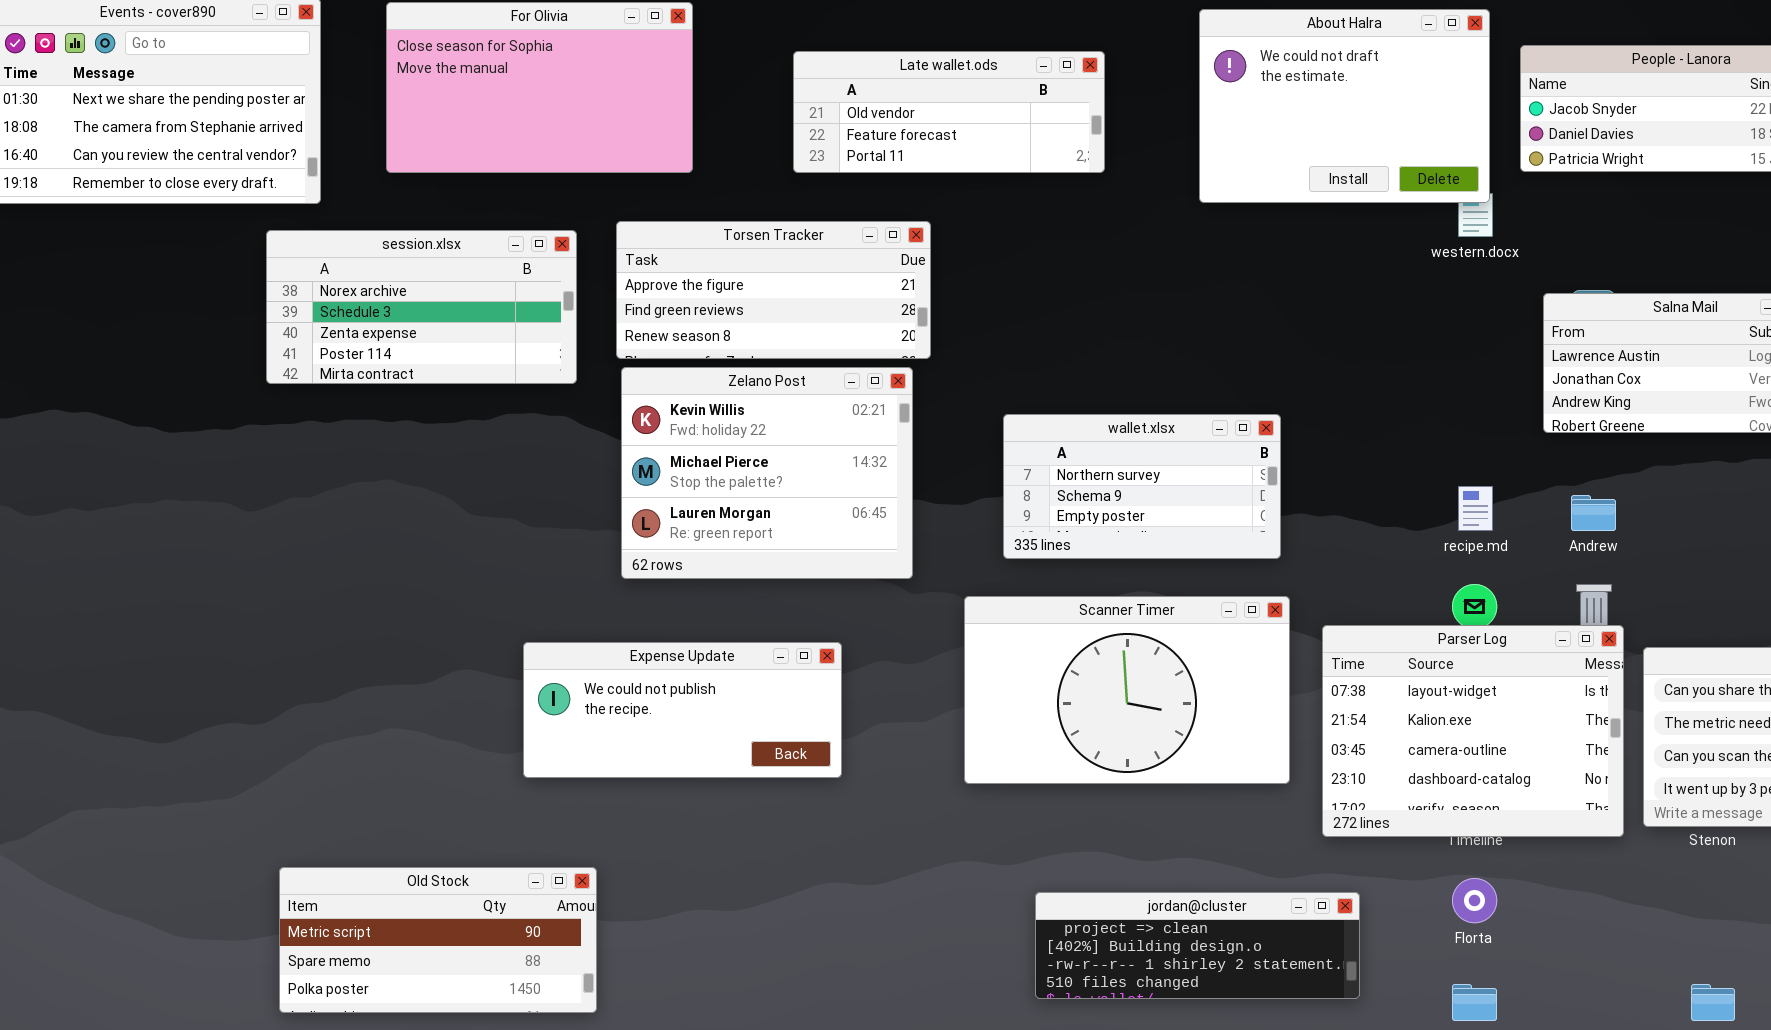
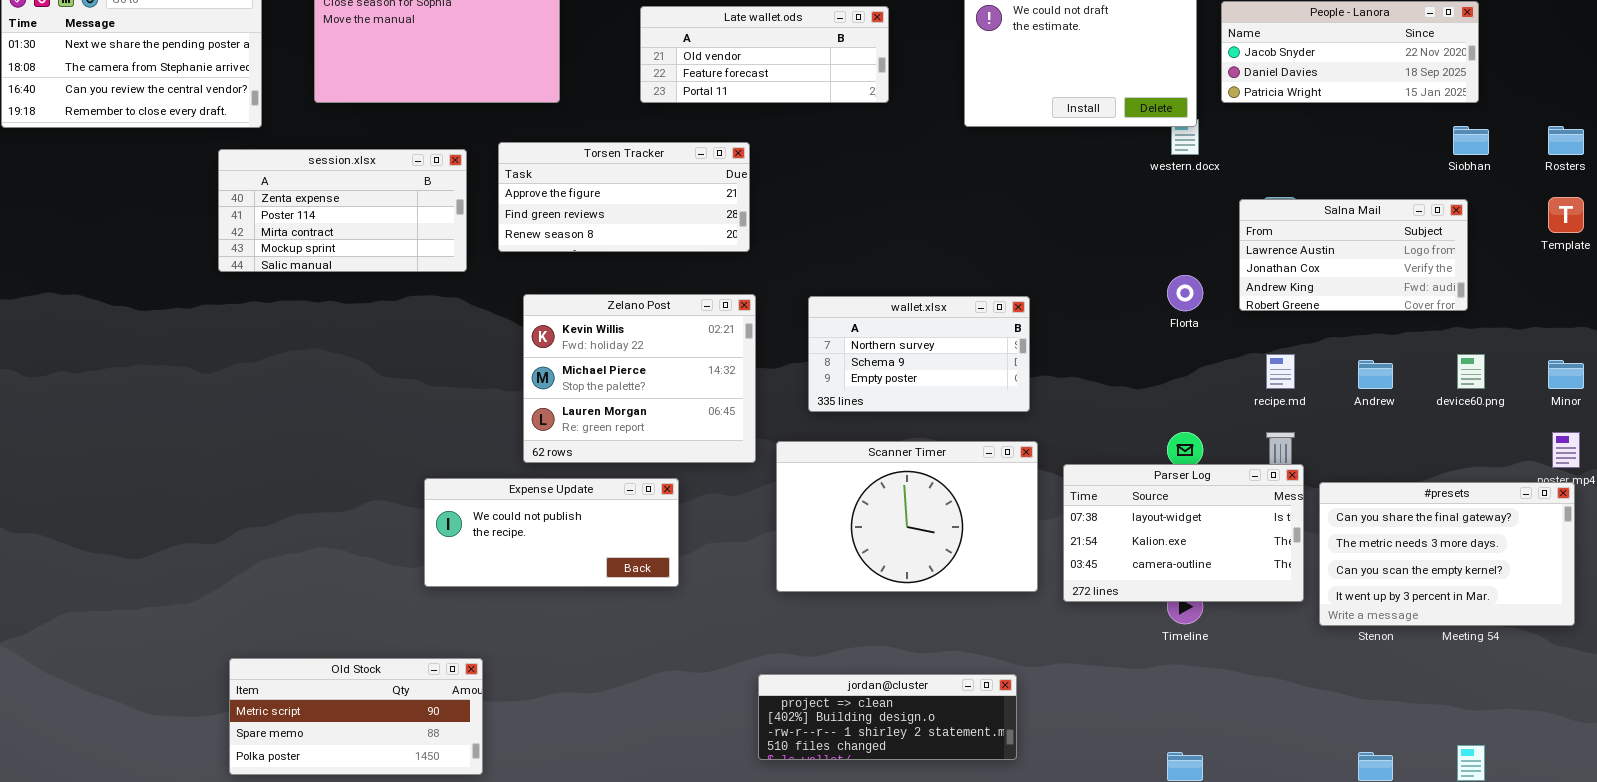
session.xlsx: [266,230,577,384] -> [218,149,467,272], scrolled down 2 rows
Zelano Post: [621,367,913,579] -> [523,294,756,463], moved
recipe.md: [1458,486,1493,531] -> [1266,354,1295,389], moved
Andrew: [1571,495,1616,531] -> [1358,360,1393,389], moved
Parser Log: [1322,625,1624,837] -> [1063,464,1304,602], resized
Florta: [1452,878,1497,923] -> [1167,275,1203,311], moved
jordan@cluster: [1035,892,1360,999] -> [758,674,1017,760], moved

